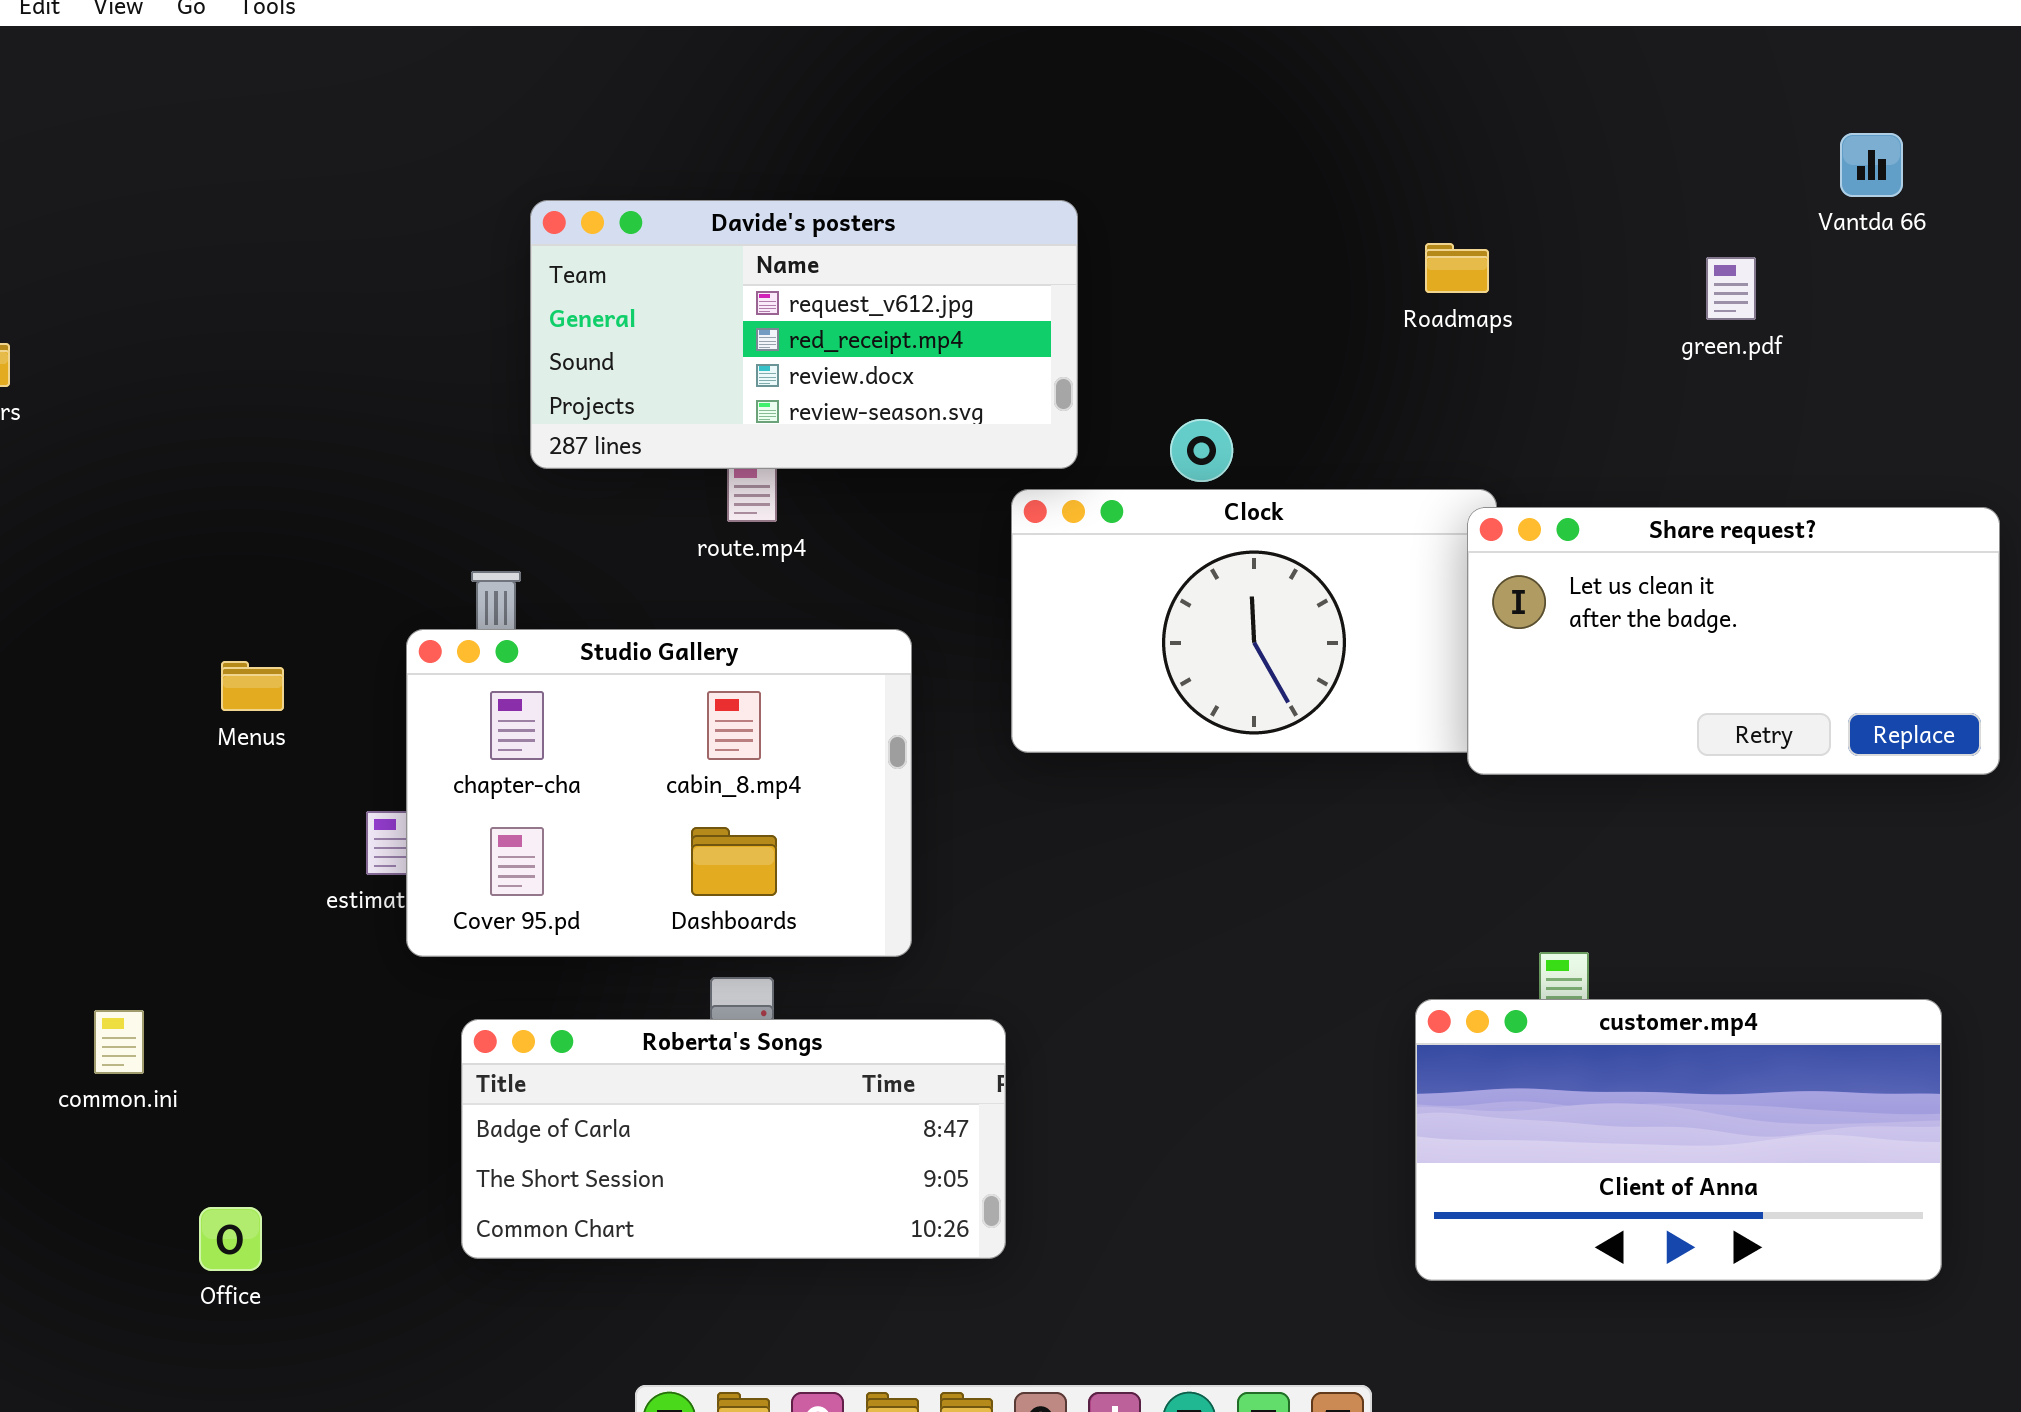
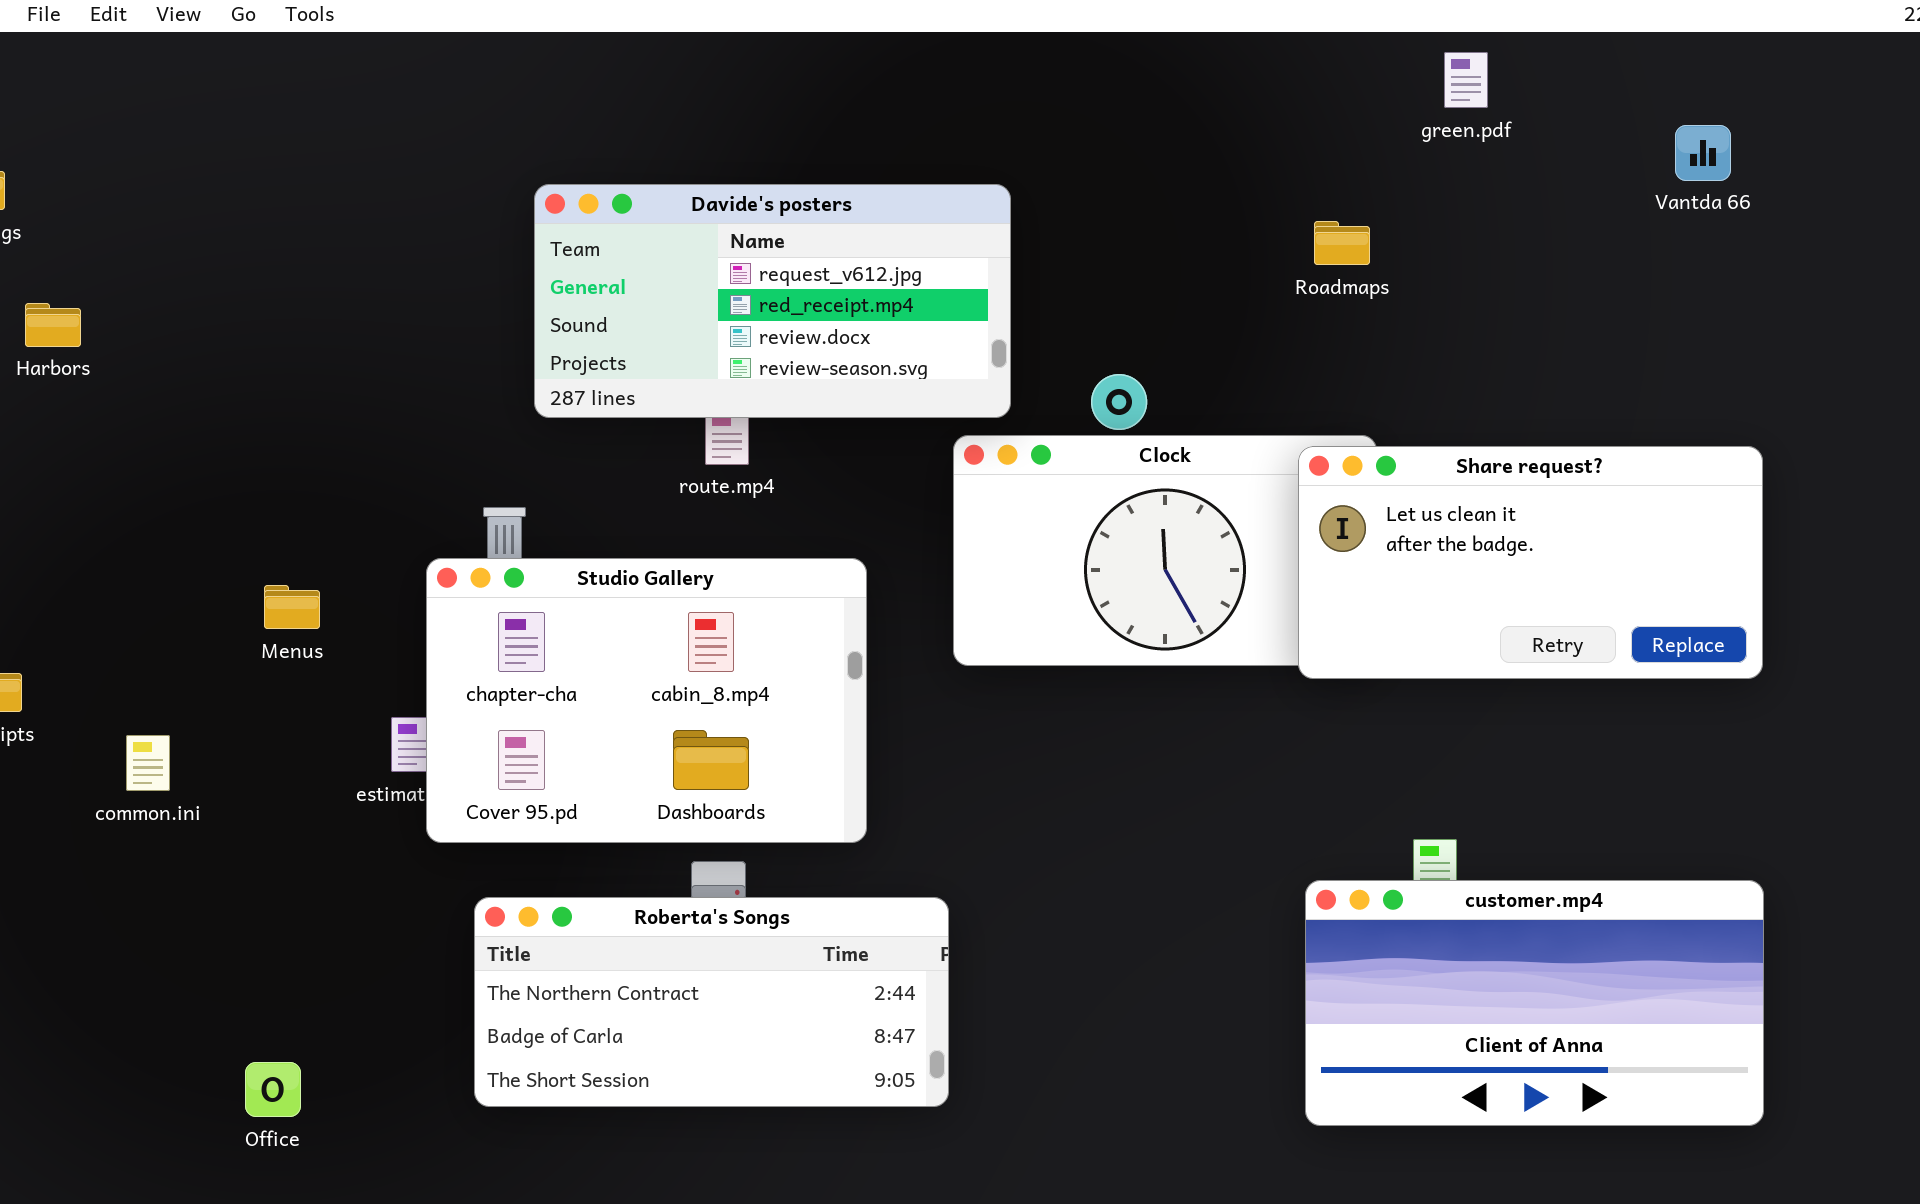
green.pdf: [1706,257,1756,320] -> [1444,52,1488,108], moved
Share request?: [1467,507,2000,775] -> [1298,446,1763,679], moved
common.ini: [94,1010,144,1074] -> [126,735,170,791], moved
Roberta's Songs: [461,1019,1006,1259] -> [474,897,949,1107], scrolled up 1 row

